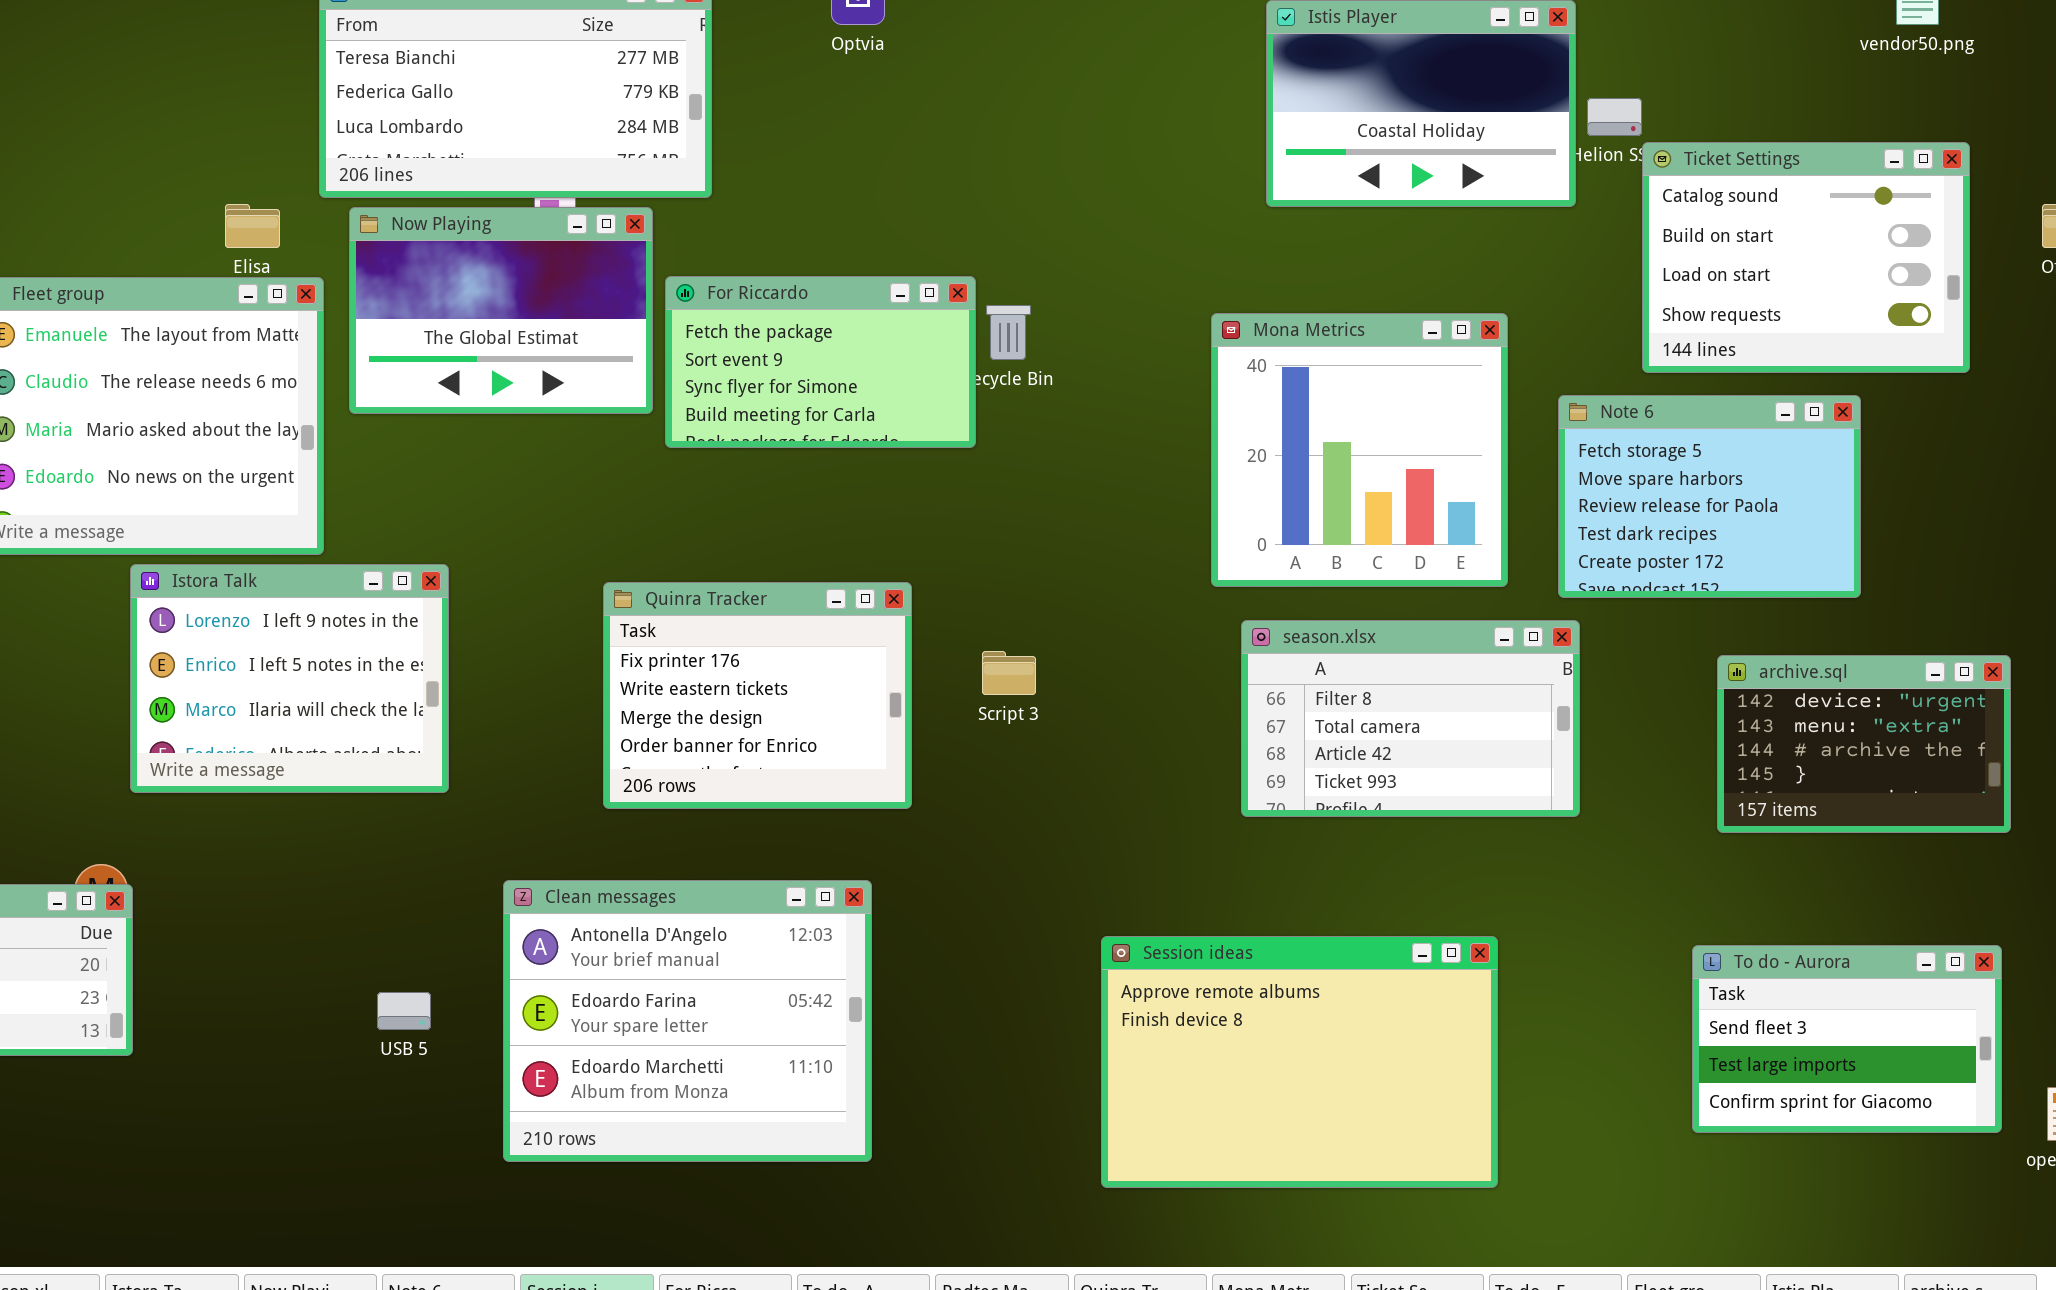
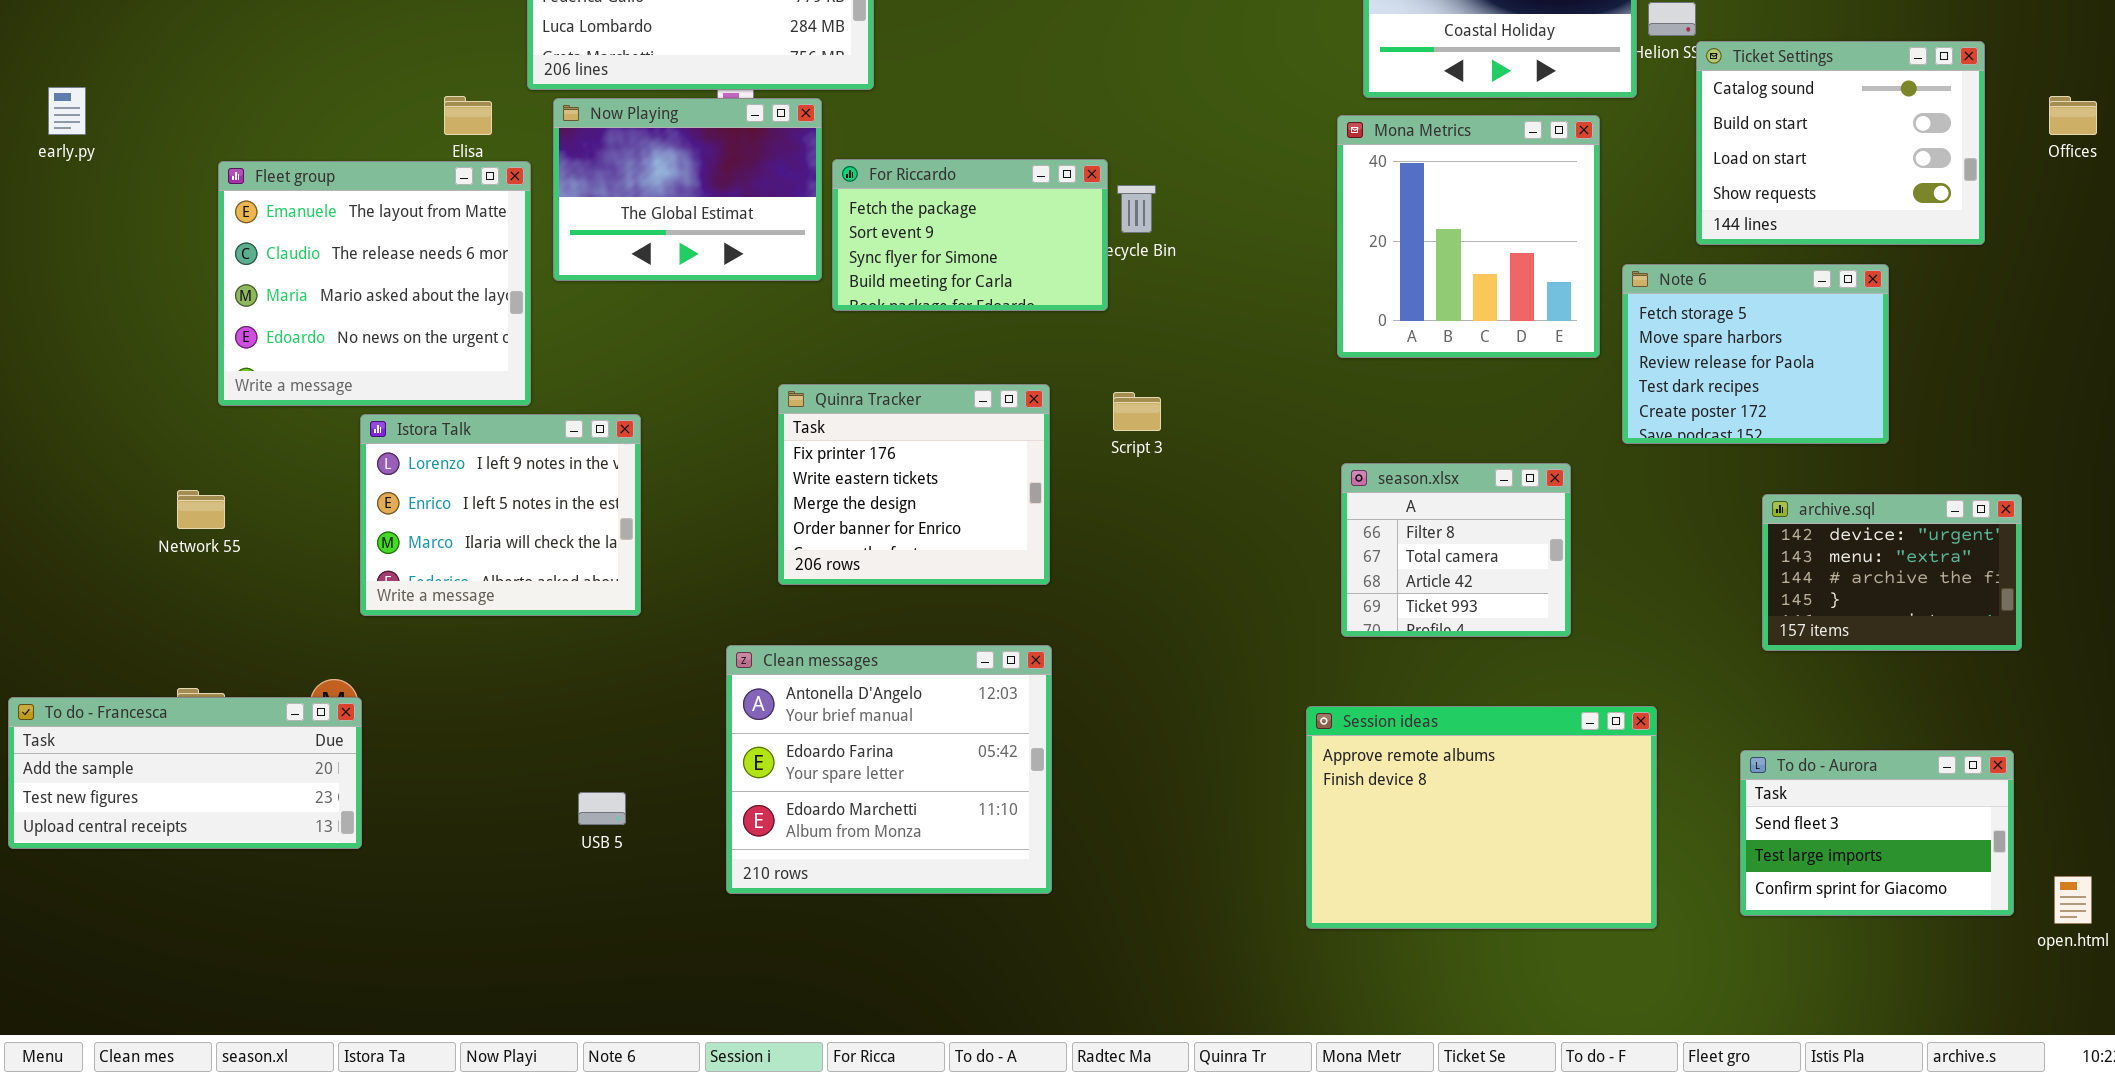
Mona Metrics: [1211,313,1508,587] -> [1337,115,1600,358], moved
Quinra Tracker: [603,582,912,809] -> [778,384,1050,585], moved
season.xlsx: [1241,620,1580,817] -> [1341,463,1571,637], resized
Script 3: [982,651,1036,695] -> [1113,392,1161,431], moved
Clean messages: [503,880,872,1162] -> [726,645,1052,894], moved
Session ideas: [1101,936,1498,1188] -> [1306,706,1657,929], moved

